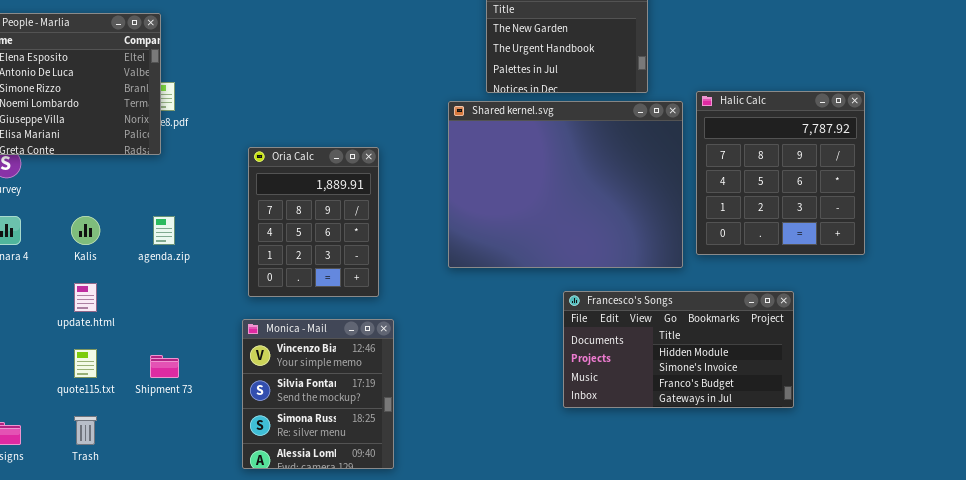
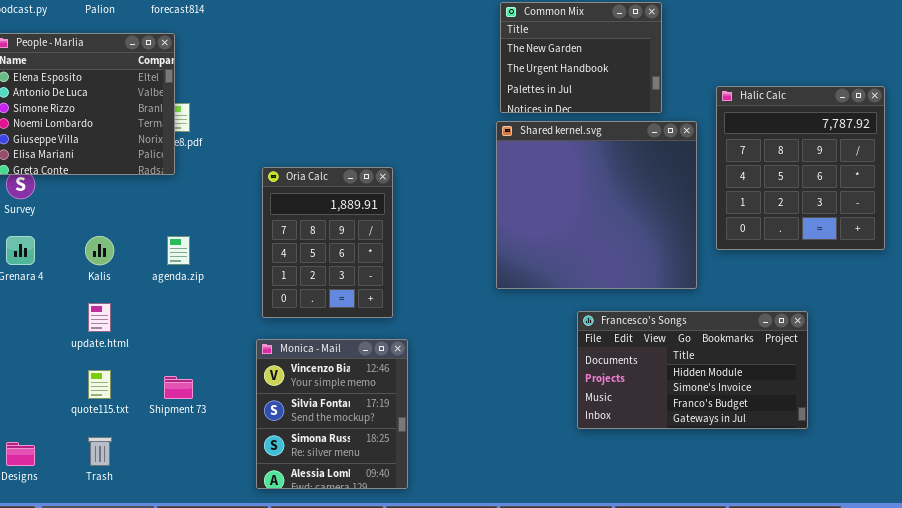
Halic Calc: [696,91,865,255] -> [716,86,885,250], moved
Shared kernel.svg: [448,101,683,268] -> [496,121,697,289], resized

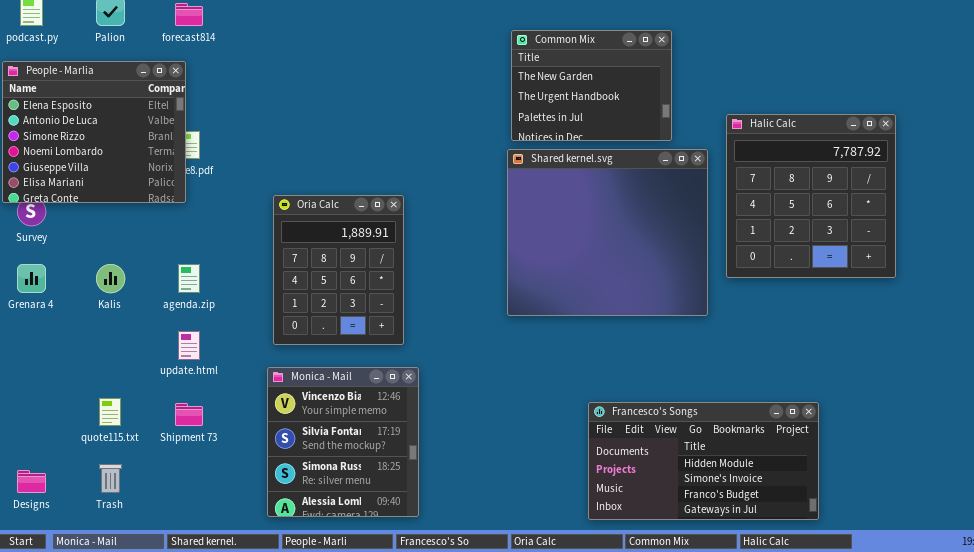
update.html: [88,303,111,332] -> [178,331,200,360], moved
Francesco's Songs: [577,311,808,429] -> [588,402,819,520], moved

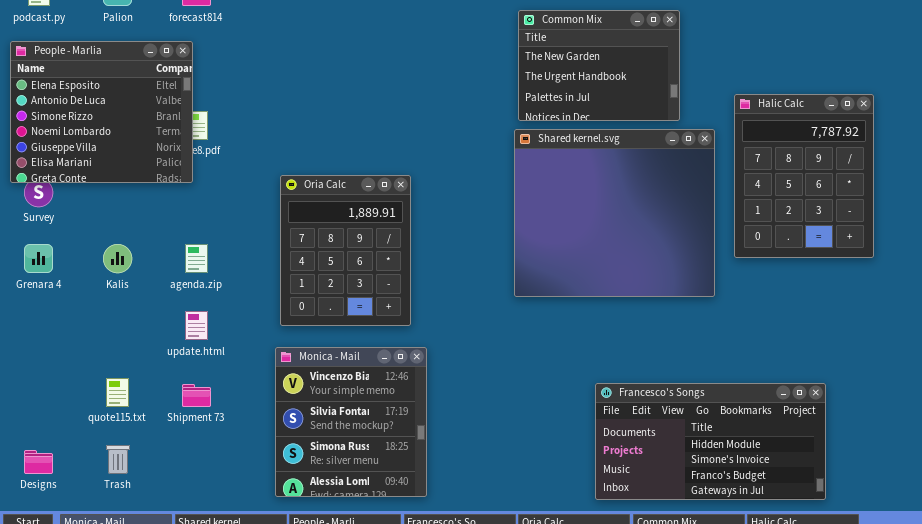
Halic Calc: [726,114,896,278] -> [734,94,874,258], resized

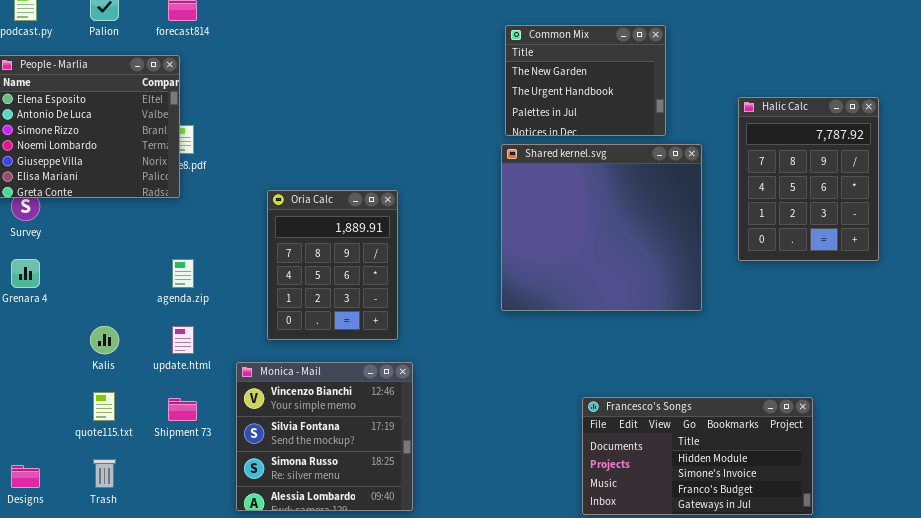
Halic Calc: [734,94,874,258] -> [738,97,879,261], moved
Kalis: [103,244,132,273] -> [90,326,119,354], moved
Monica - Mail: [275,347,427,497] -> [236,362,413,511], resized

